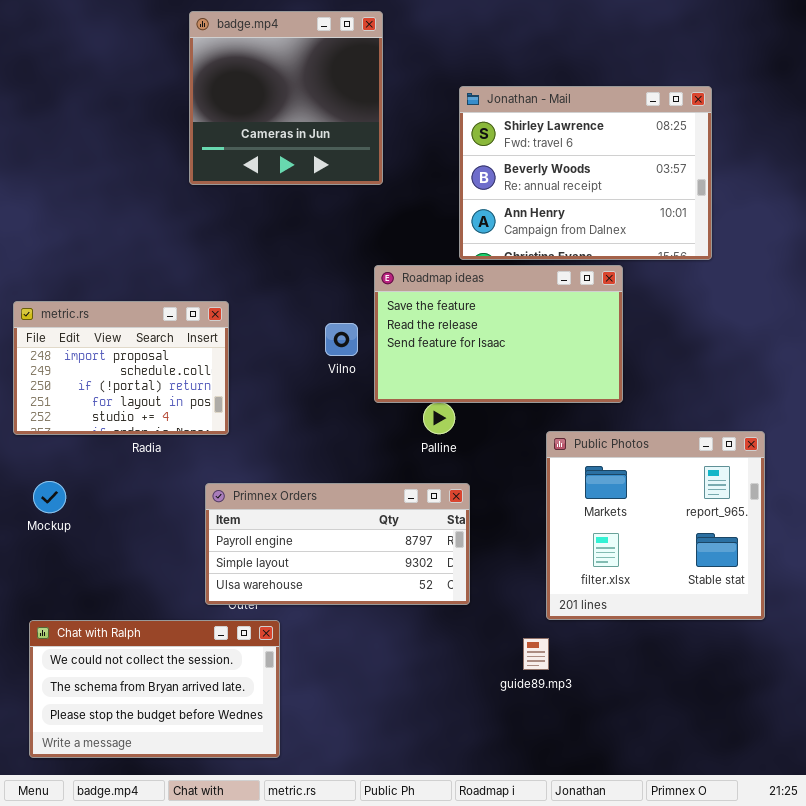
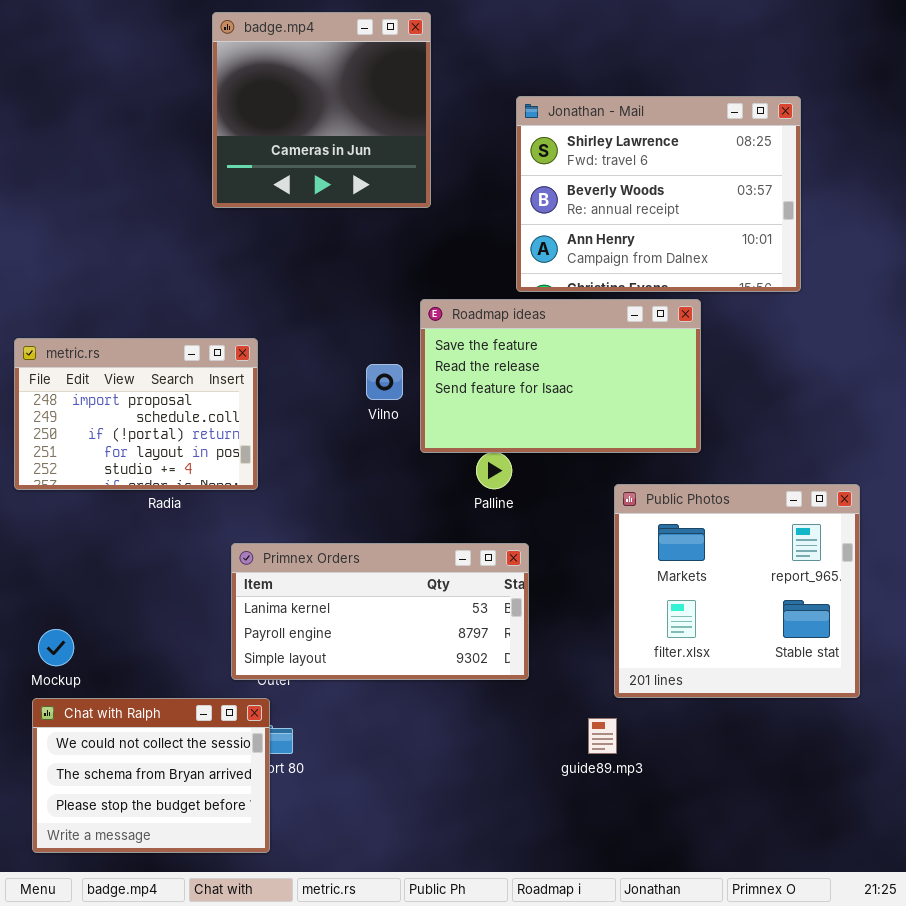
Mockup: [33,481,66,513] -> [38,629,74,666], moved
Primnex Orders: [205,483,470,605] -> [231,543,529,680], scrolled up 1 row
Chat with Ralph: [29,620,280,758] -> [32,698,270,853], resized

